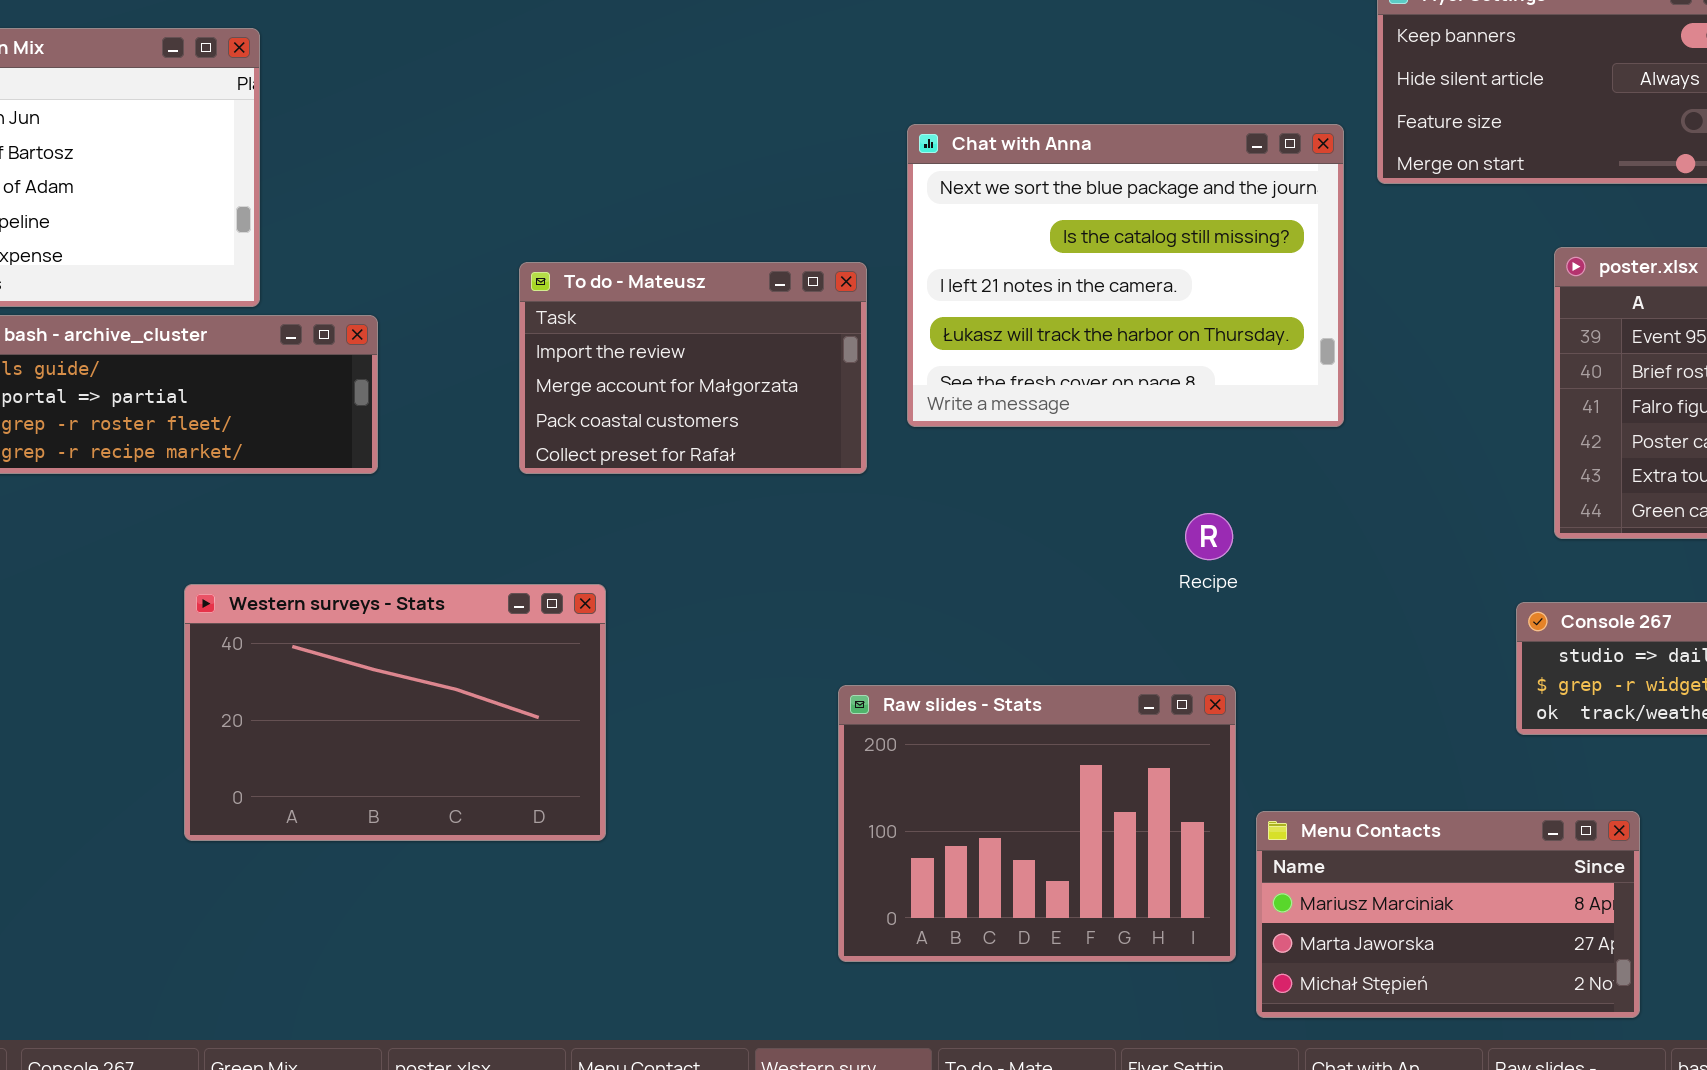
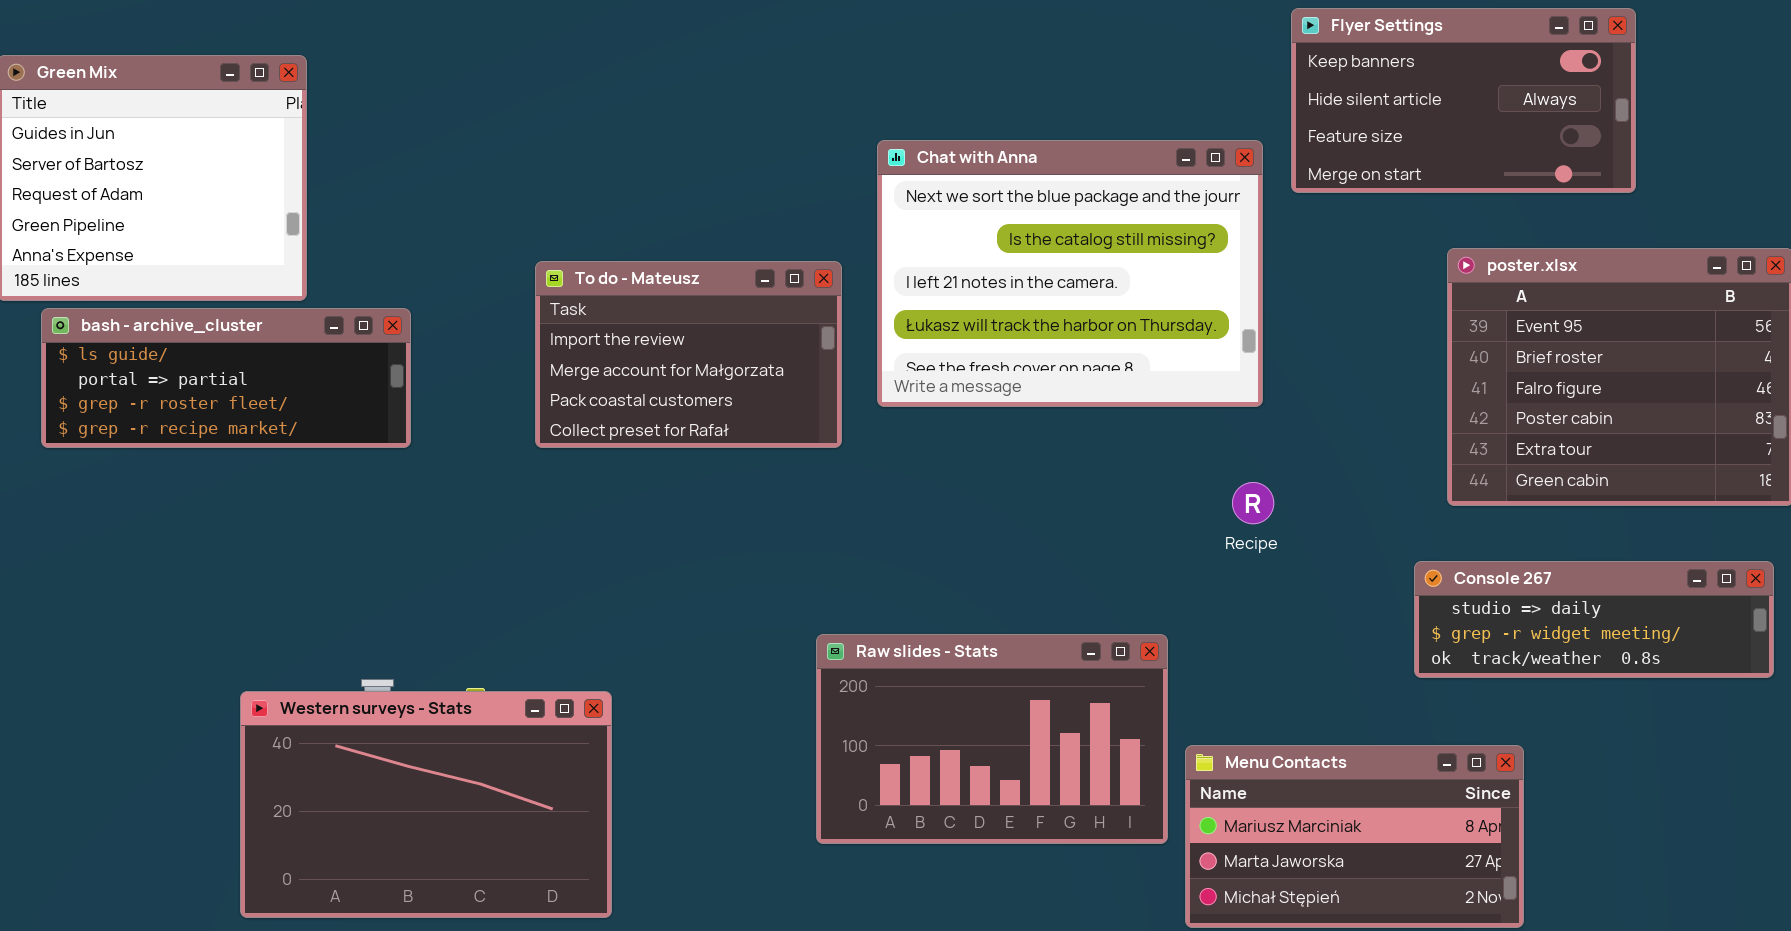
Recipe: [1185,513,1233,560] -> [1232,482,1274,524], moved
Western surveys - Stats: [184,584,606,841] -> [240,691,612,918], moved
Raw slides - Stats: [838,685,1236,962] -> [816,634,1168,844], resized

